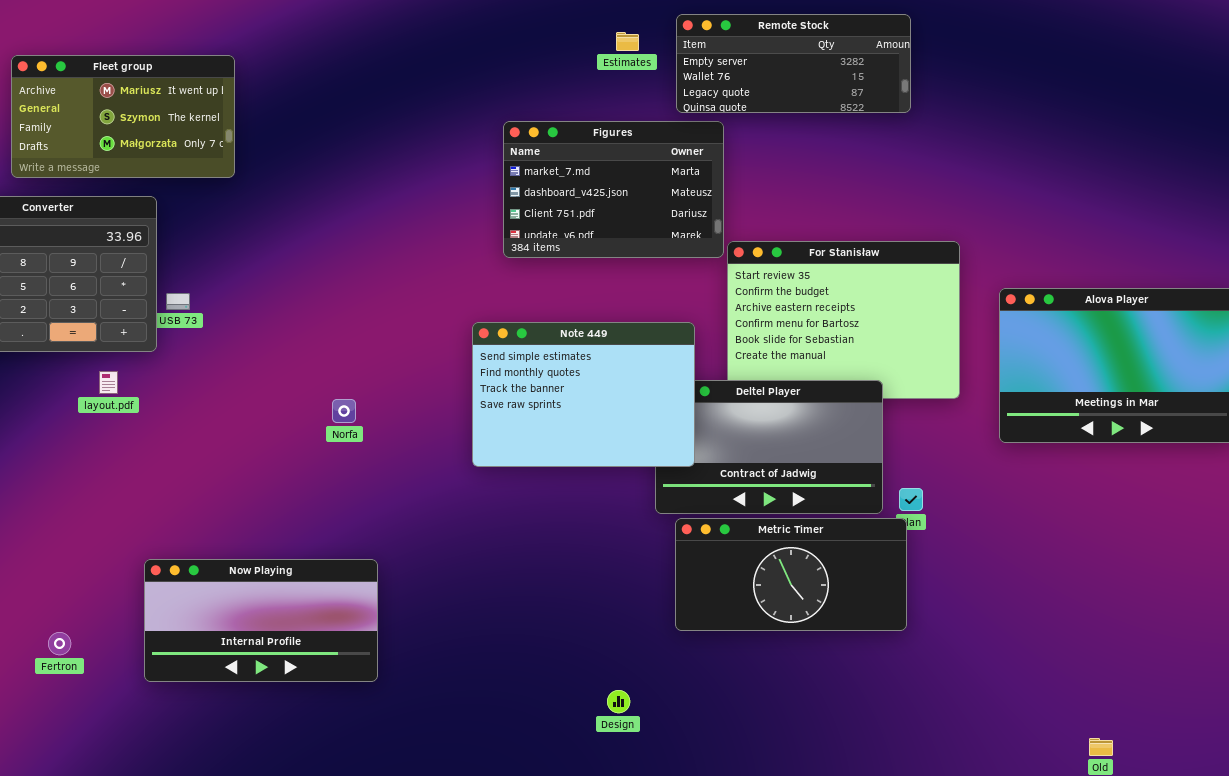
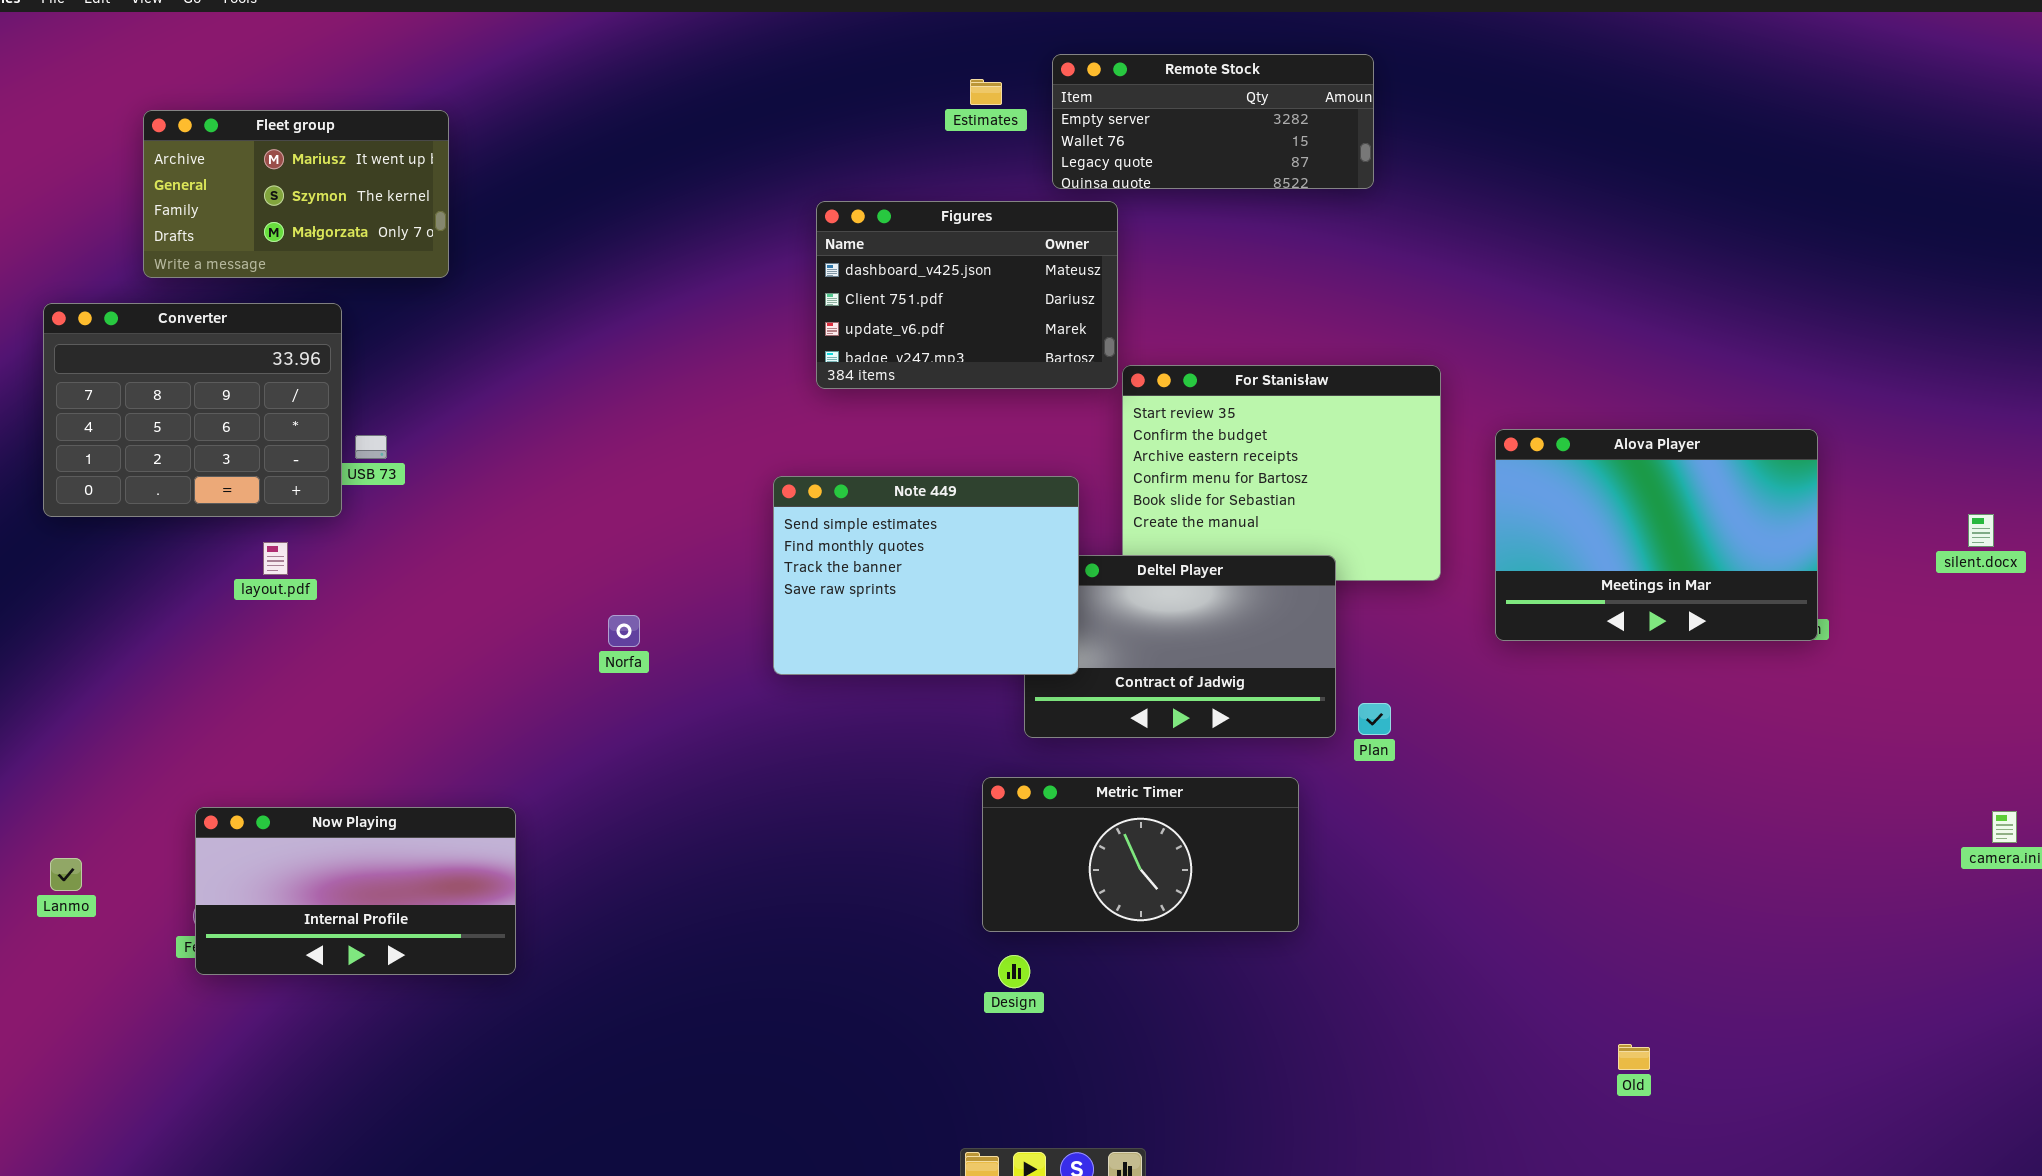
Figures: [503,121,724,258] -> [816,201,1118,389], scrolled down 1 row
Norfa: [332,399,356,423] -> [608,615,640,647], moved
Metric Timer: [675,518,907,631] -> [982,777,1299,932], moved
Now Playing: [144,559,378,682] -> [195,807,516,975], moved
Design: [607,690,630,713] -> [998,955,1030,988], moved

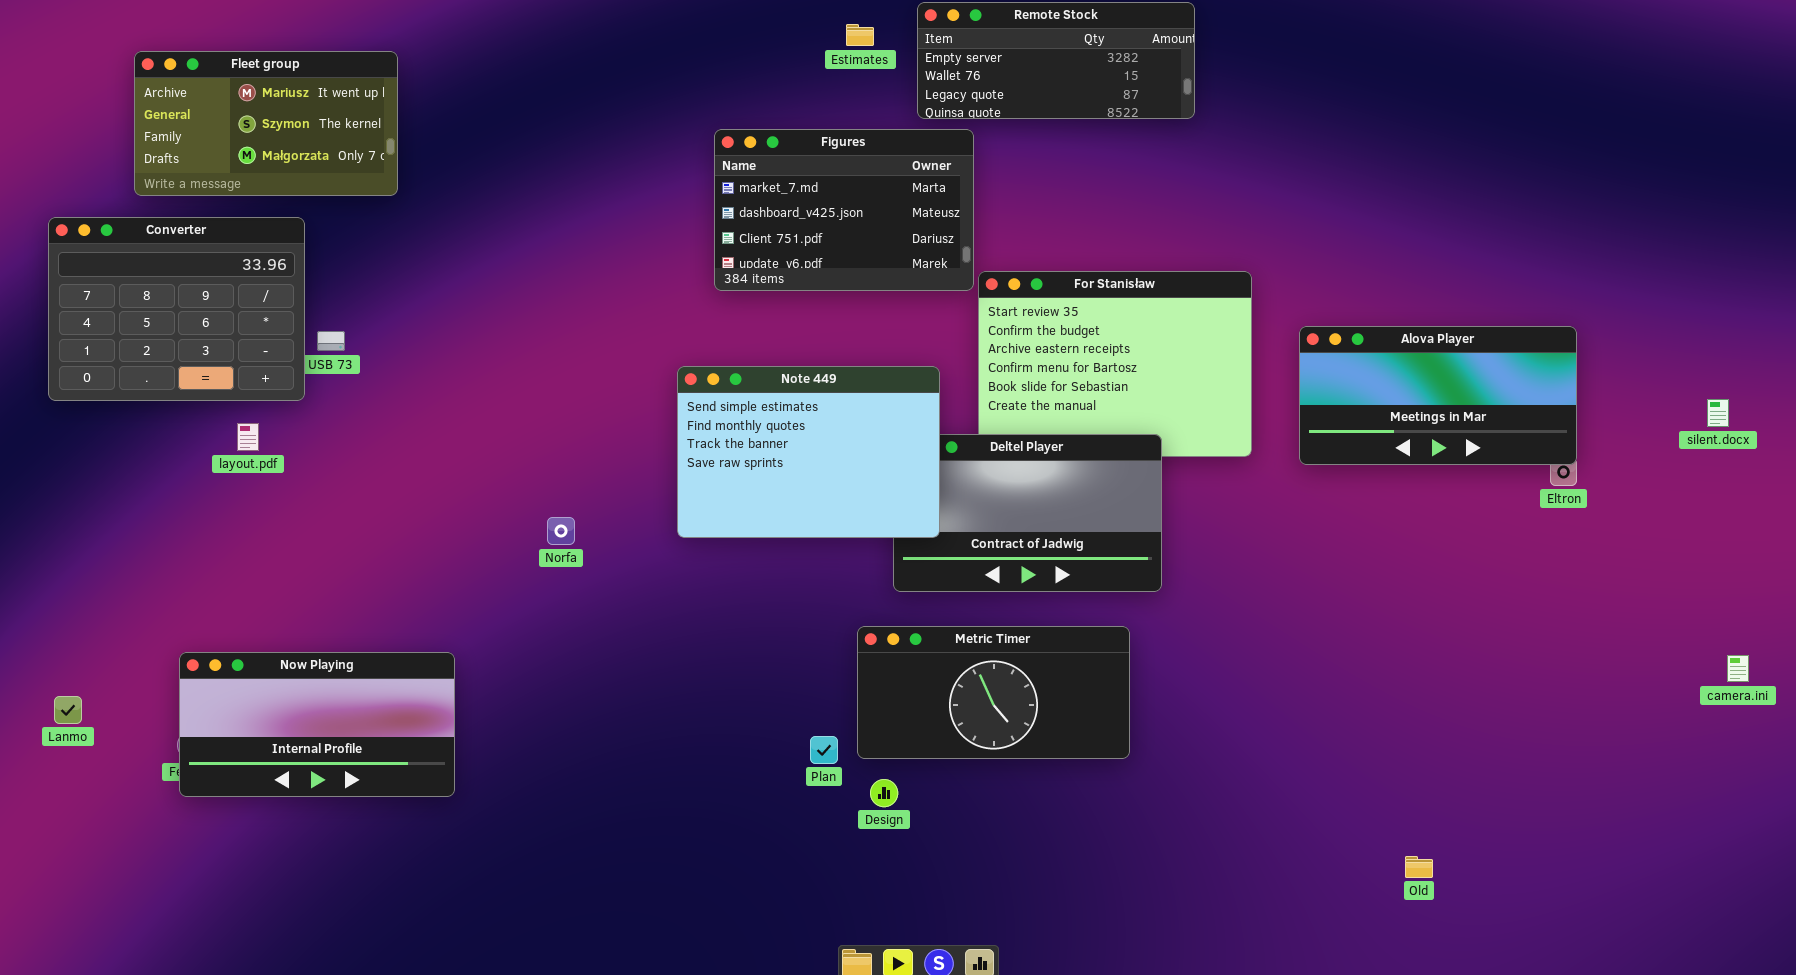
Figures: [816,201,1118,389] -> [714,129,974,291], scrolled up 1 row
Alova Player: [1495,429,1818,641] -> [1299,326,1577,465], resized
Norfa: [608,615,640,647] -> [547,517,575,545], moved
Plan: [1358,703,1391,735] -> [810,736,838,764], moved

